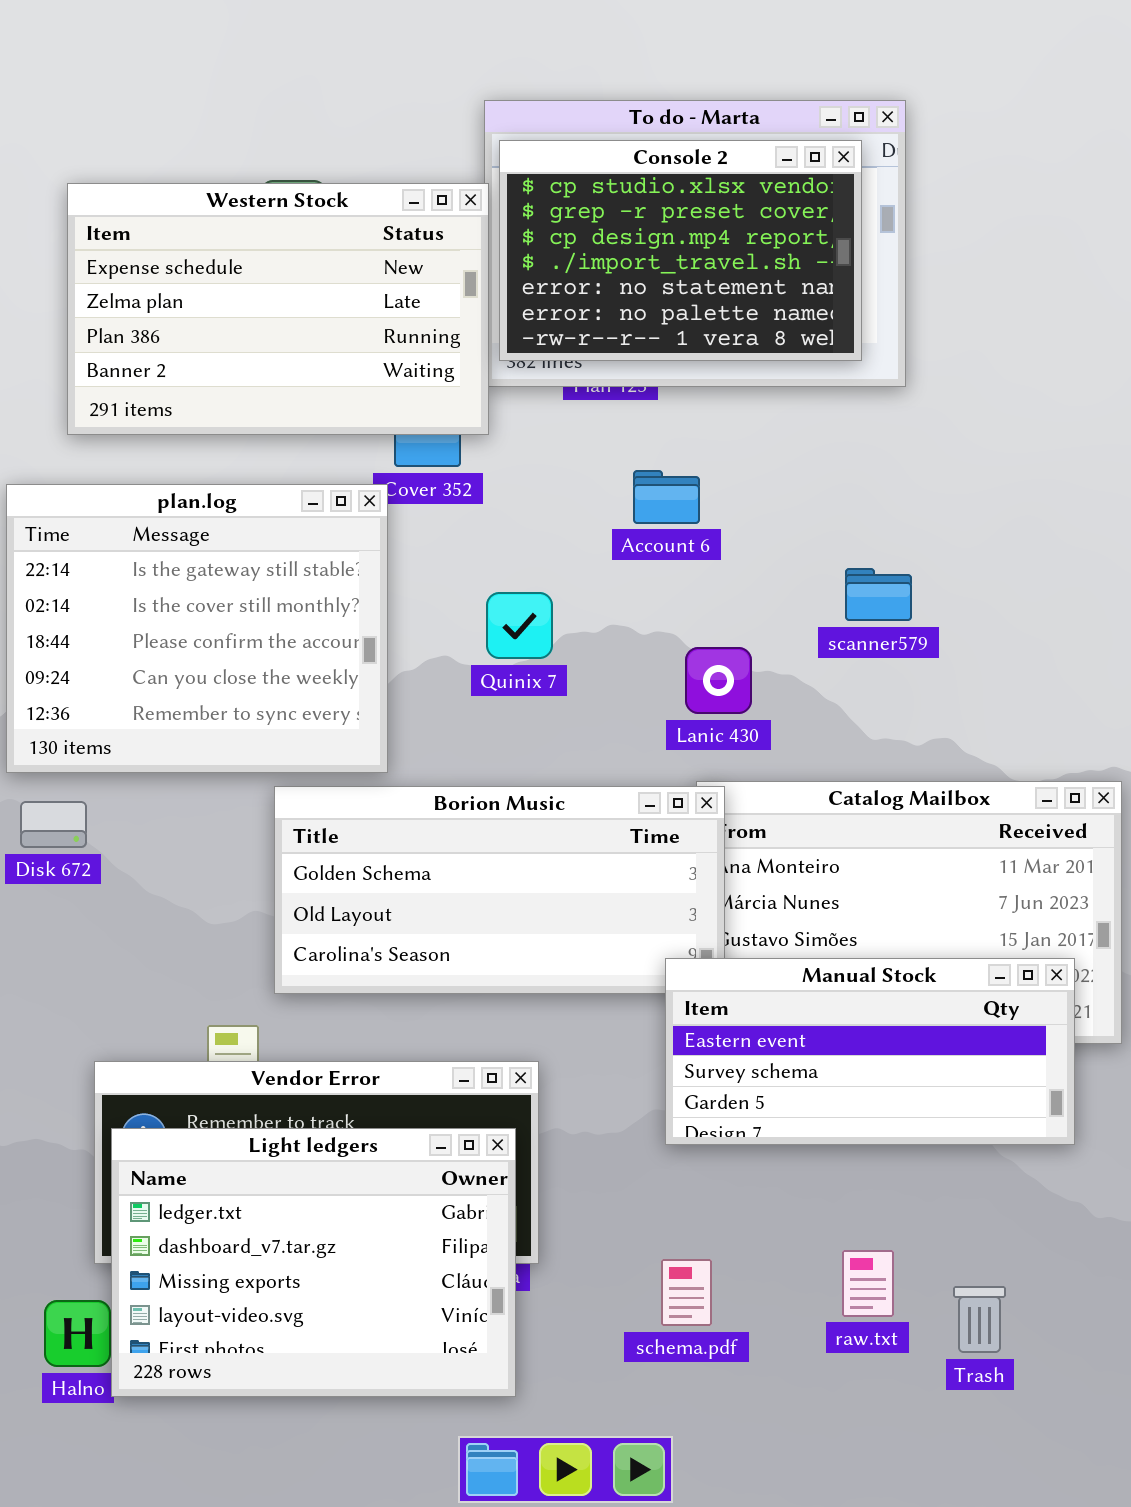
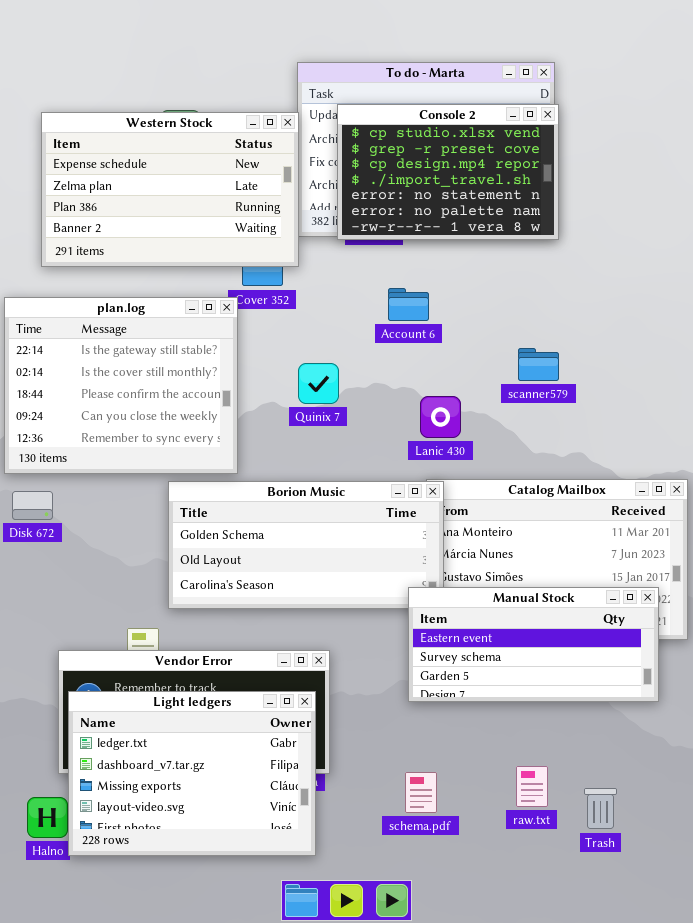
Console 2: [499,140,862,361] -> [337,104,559,240], moved

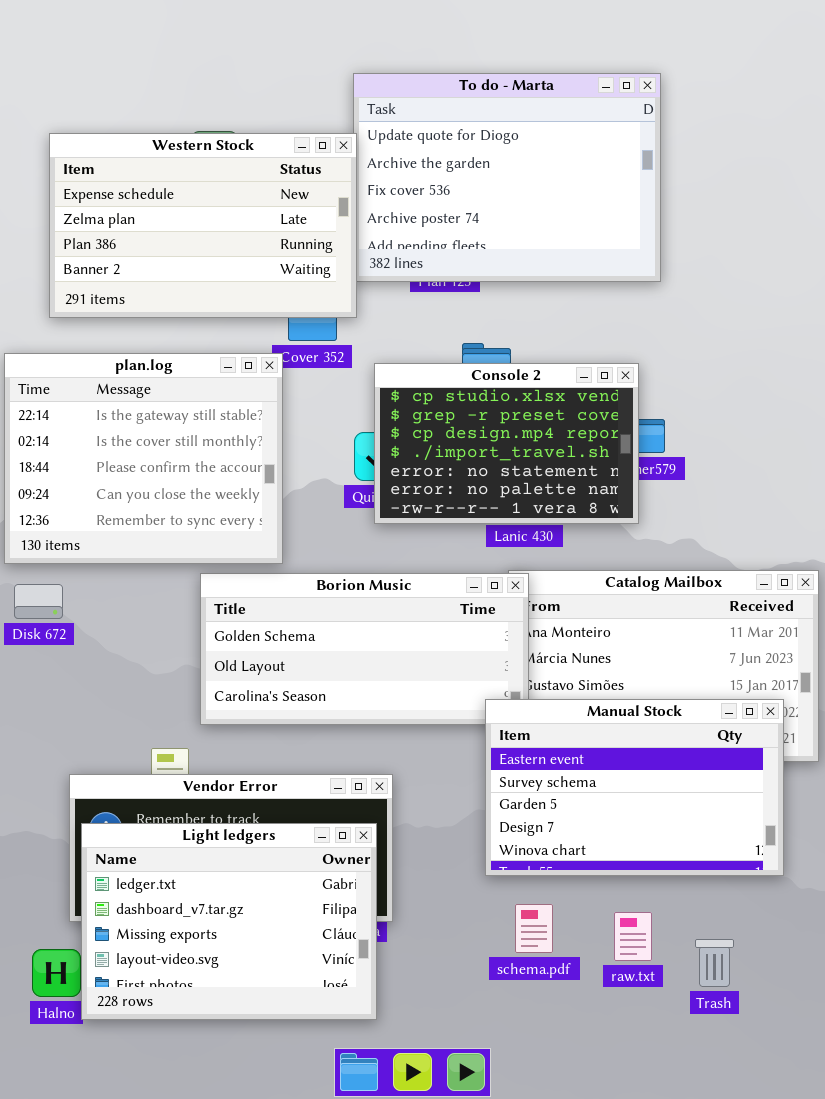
Console 2: [337,104,559,240] -> [374,363,639,524], moved
Manual Stock: [408,587,659,702] -> [485,699,784,876], resized
schema.pdf: [405,772,437,813] -> [515,904,553,953], moved

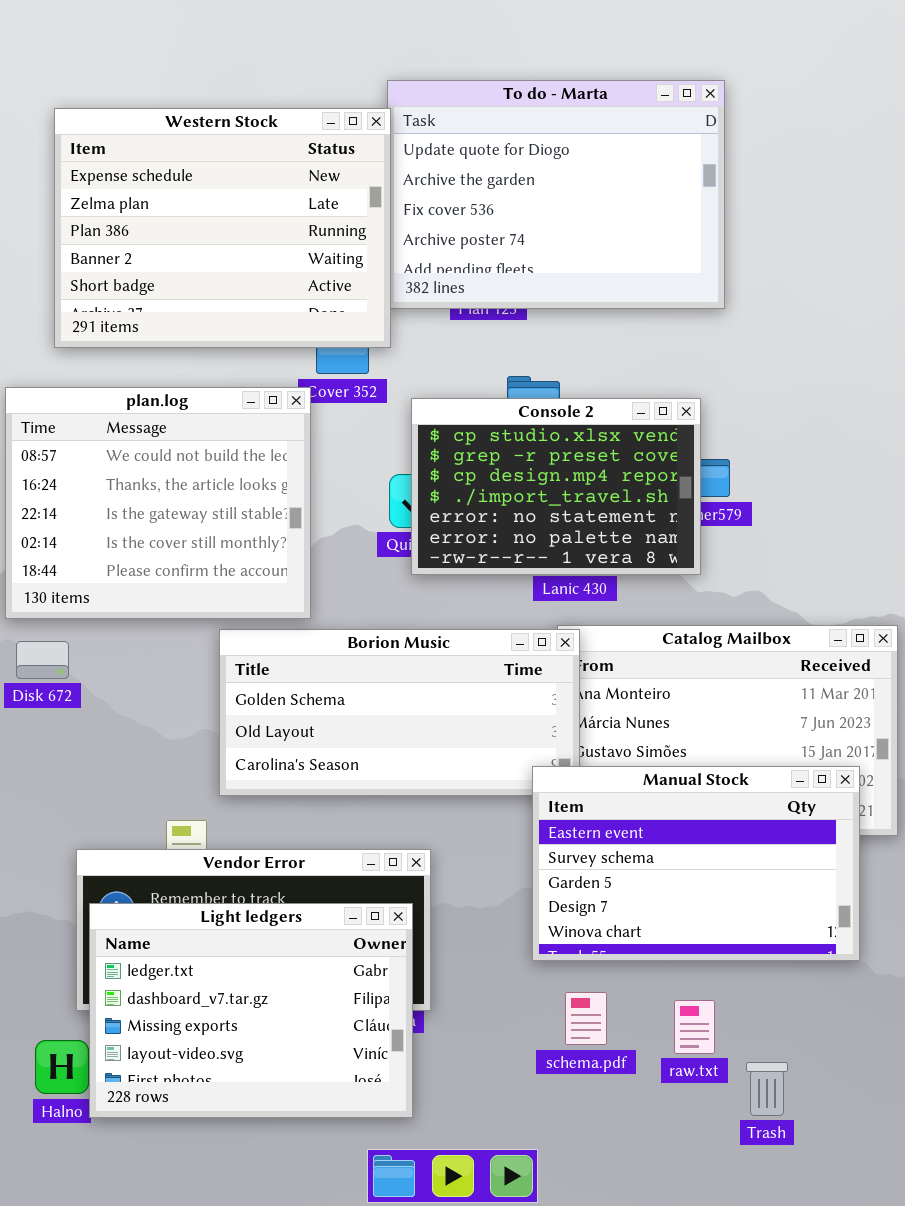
Western Stock: [49,133,357,318] -> [54,108,391,348], resized
plan.log: [4,353,283,564] -> [5,387,311,619], scrolled up 2 rows
Trash: [695,939,734,987] -> [746,1062,788,1116], moved

